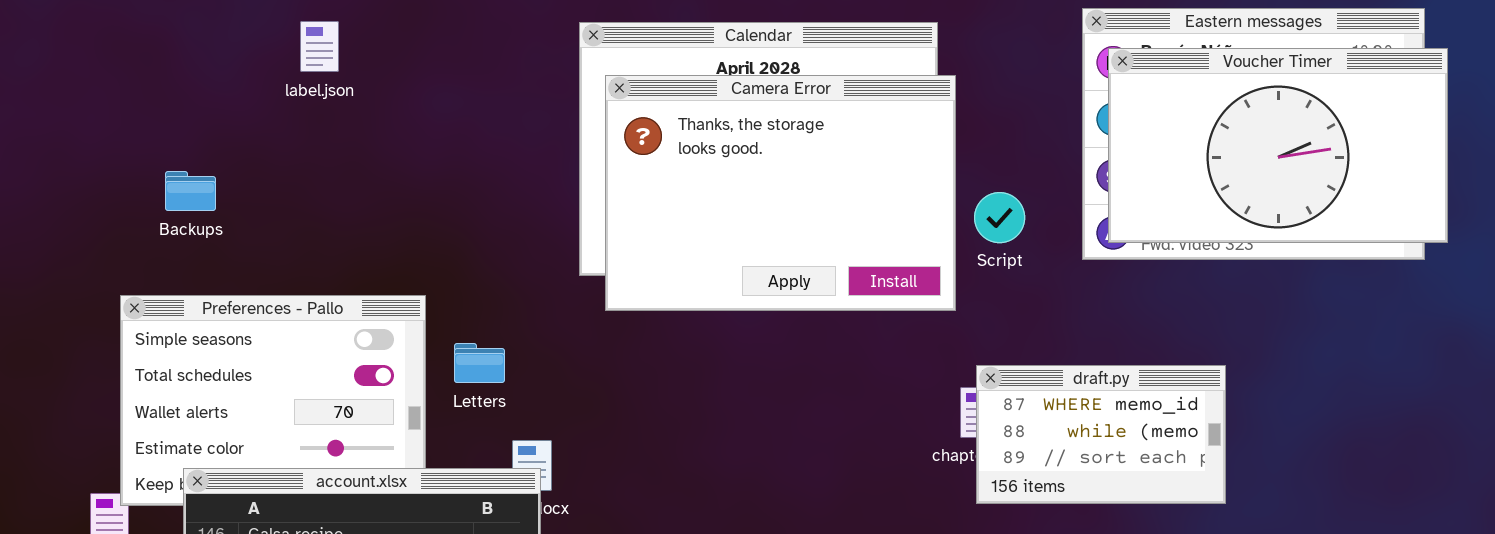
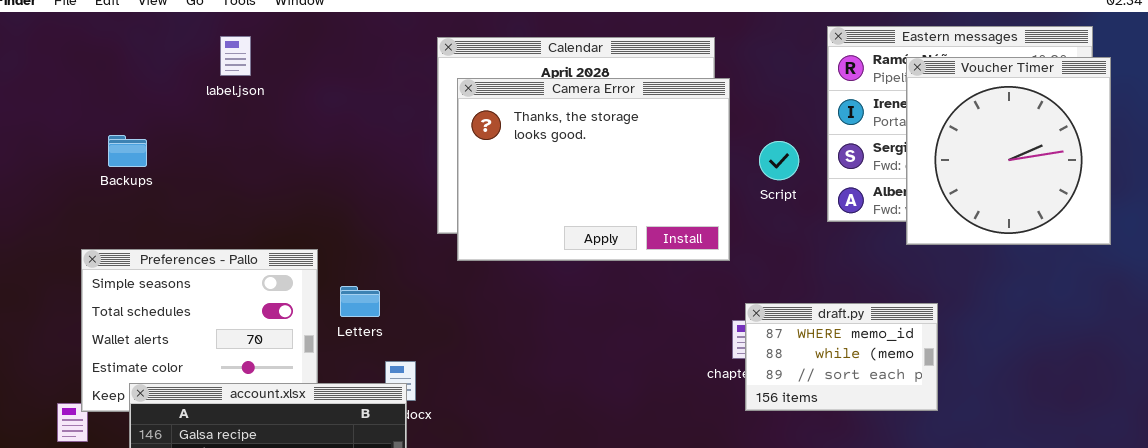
Voucher Timer: [1108,48,1448,243] -> [906,57,1111,245], resized
Backups: [165,171,216,211] -> [108,135,147,167], moved
Script: [974,192,1025,243] -> [759,141,799,180], moved

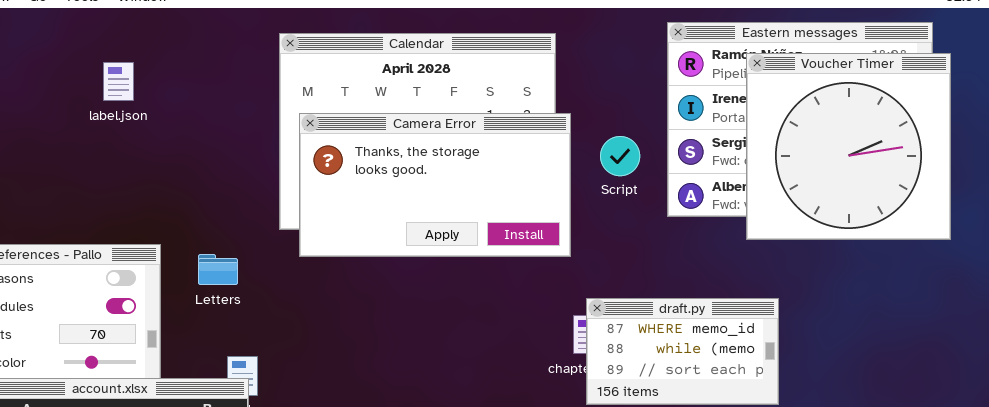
label.json: [220,36,251,76] -> [103,62,134,101], moved
Camera Error: [457,78,730,261] -> [299,113,571,257], resized
Letters: [340,286,380,317] -> [198,254,238,285], moved

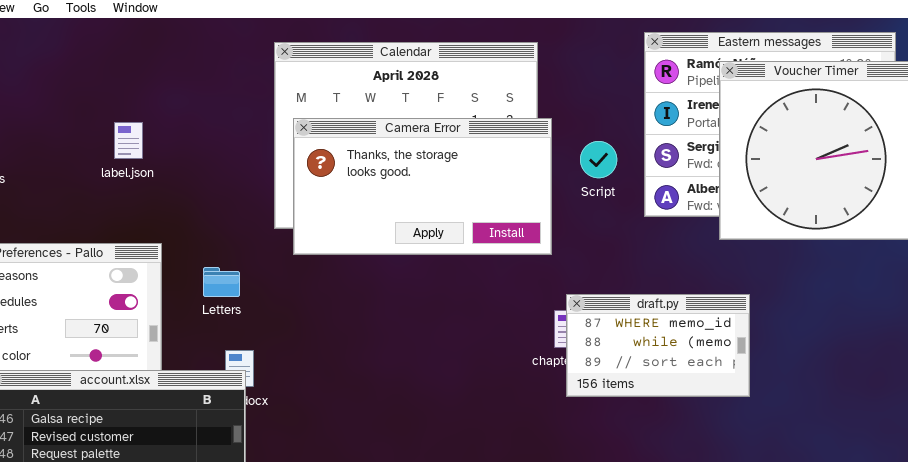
label.json: [103,62,134,101] -> [114,122,143,159], moved
Letters: [198,254,238,285] -> [203,267,240,297], moved

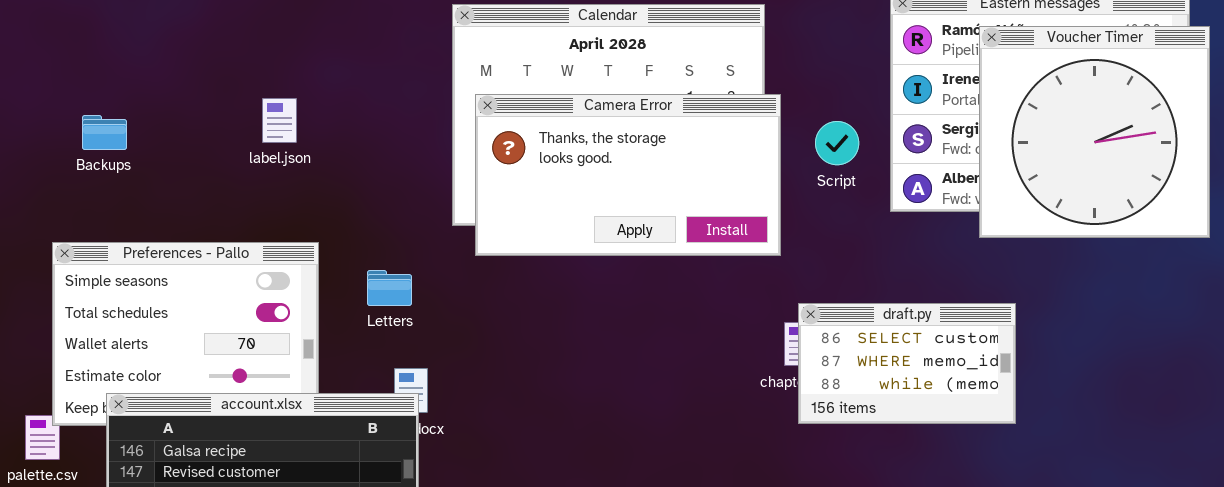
draft.py: [566,294,750,397] -> [798,303,1016,424], scrolled up 1 row

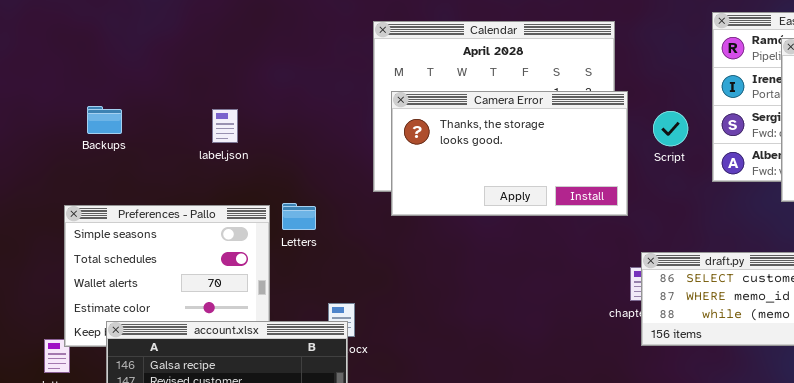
label.json: [262,98,297,143] -> [212,109,238,143], moved
Letters: [367,270,412,306] -> [282,203,316,230], moved

